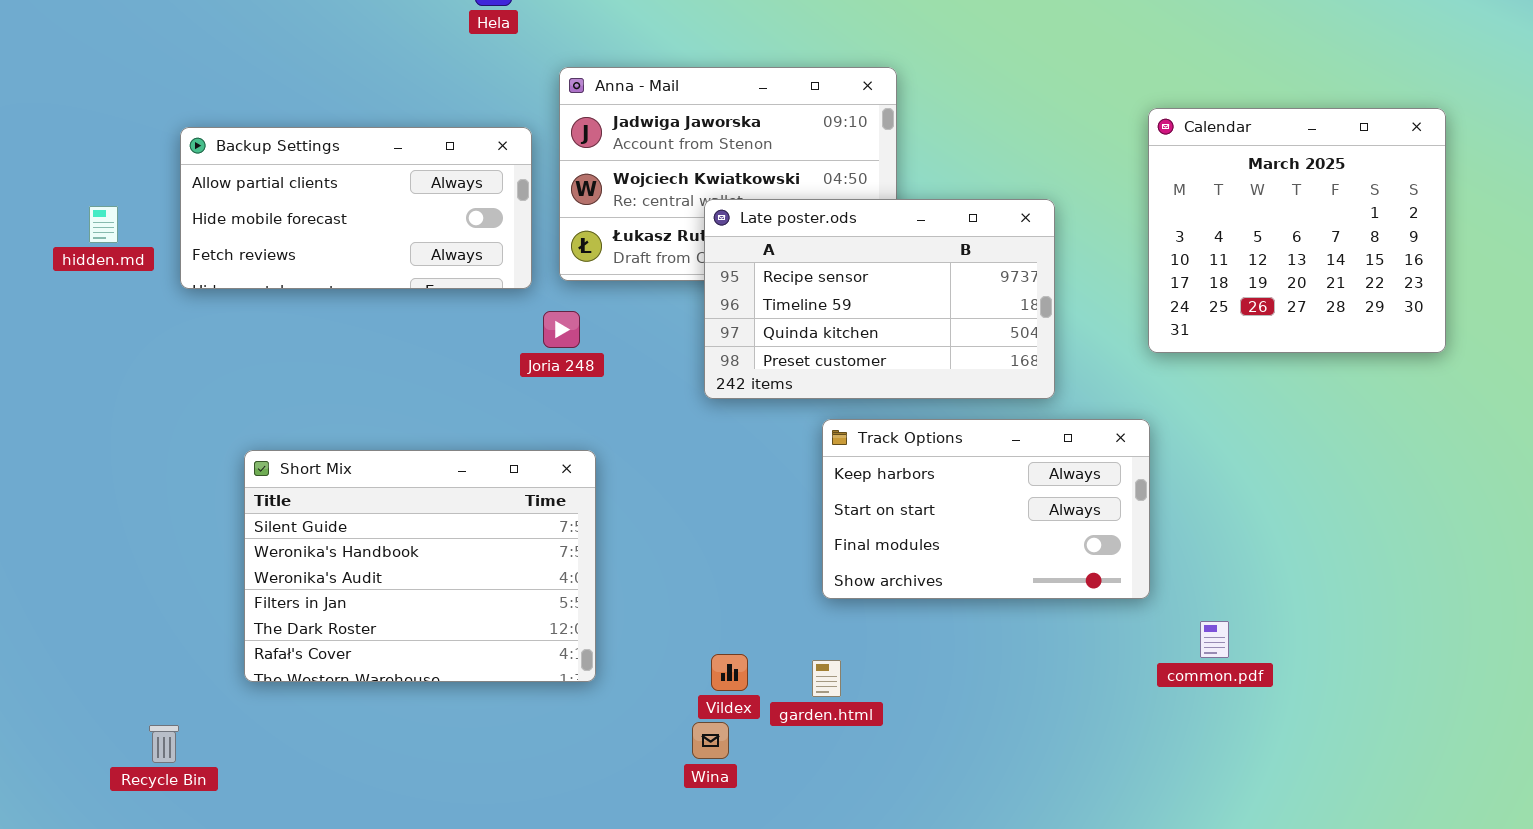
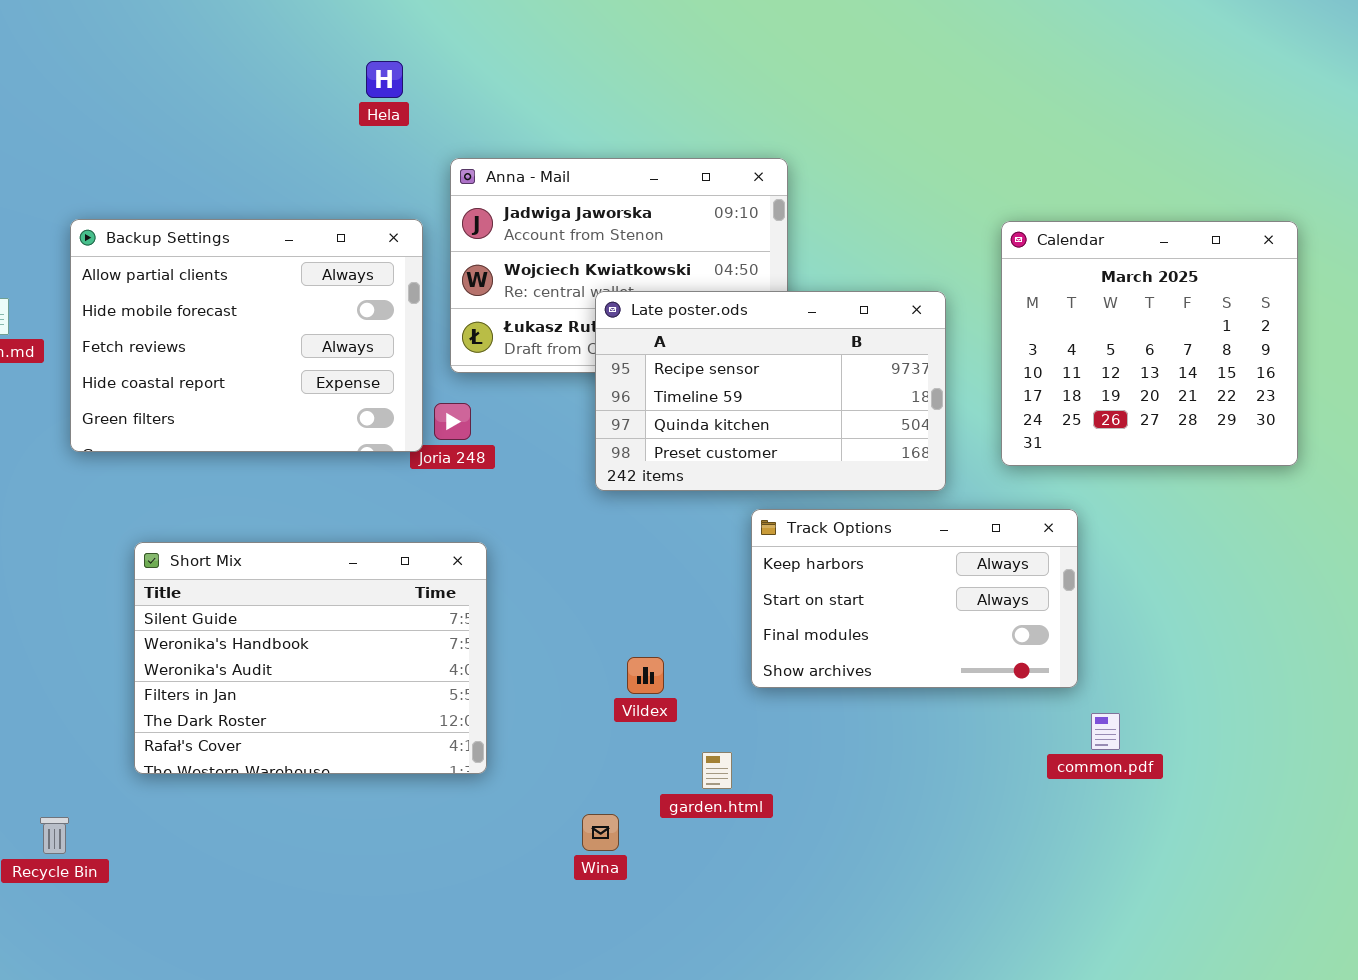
Calendar: [1148,108,1446,353] -> [1001,221,1298,466], moved
Backup Settings: [180,127,532,289] -> [70,219,423,452], resized
Track Options: [822,419,1150,599] -> [751,509,1078,688], moved
Vildex: [711,654,748,691] -> [627,657,664,694], moved

